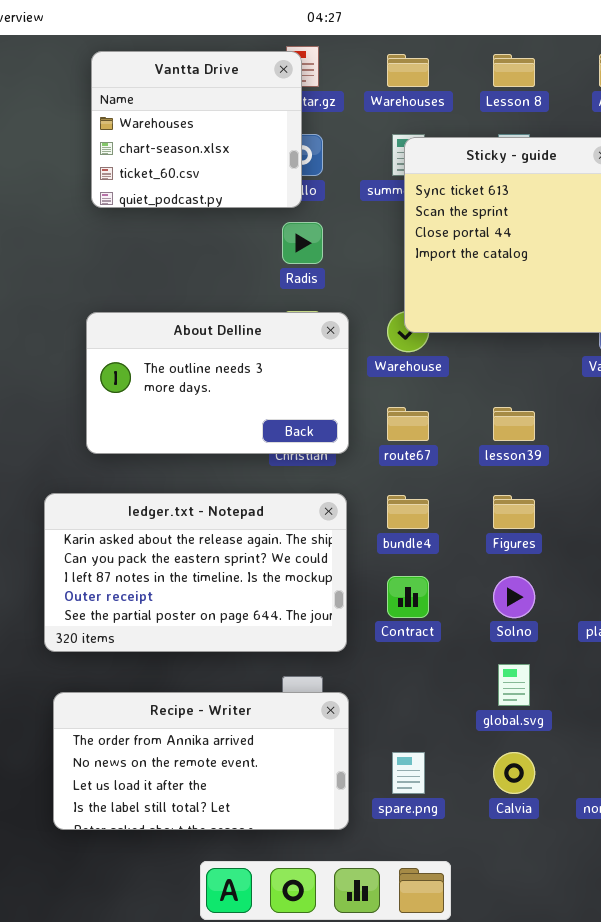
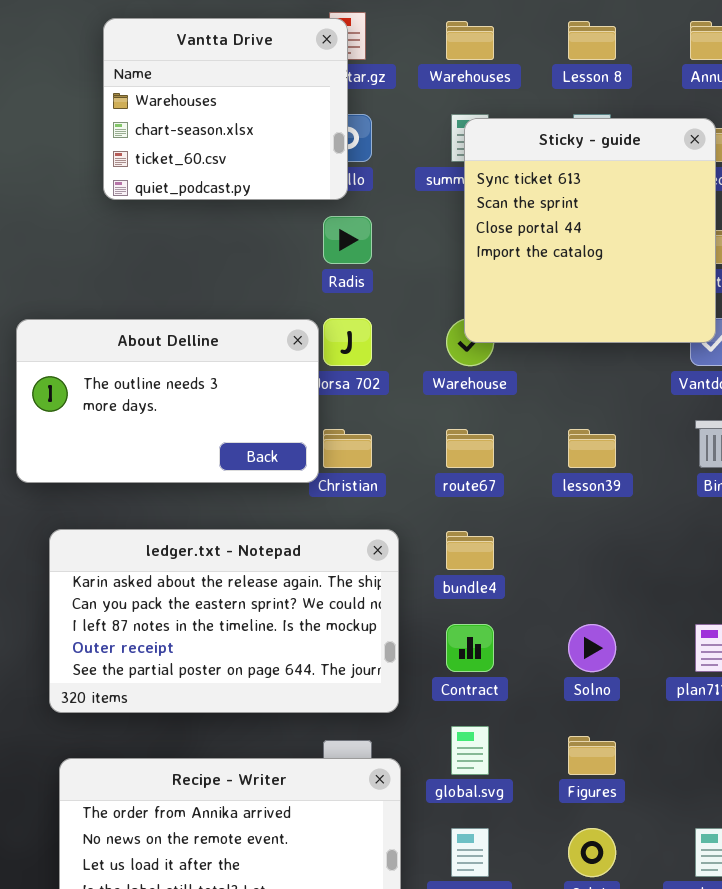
About Delline: [86,312,349,454] -> [16,319,319,483], moved
Figures: [493,495,535,529] -> [568,736,616,775], moved
global.svg: [498,664,530,706] -> [451,726,489,775], moved

